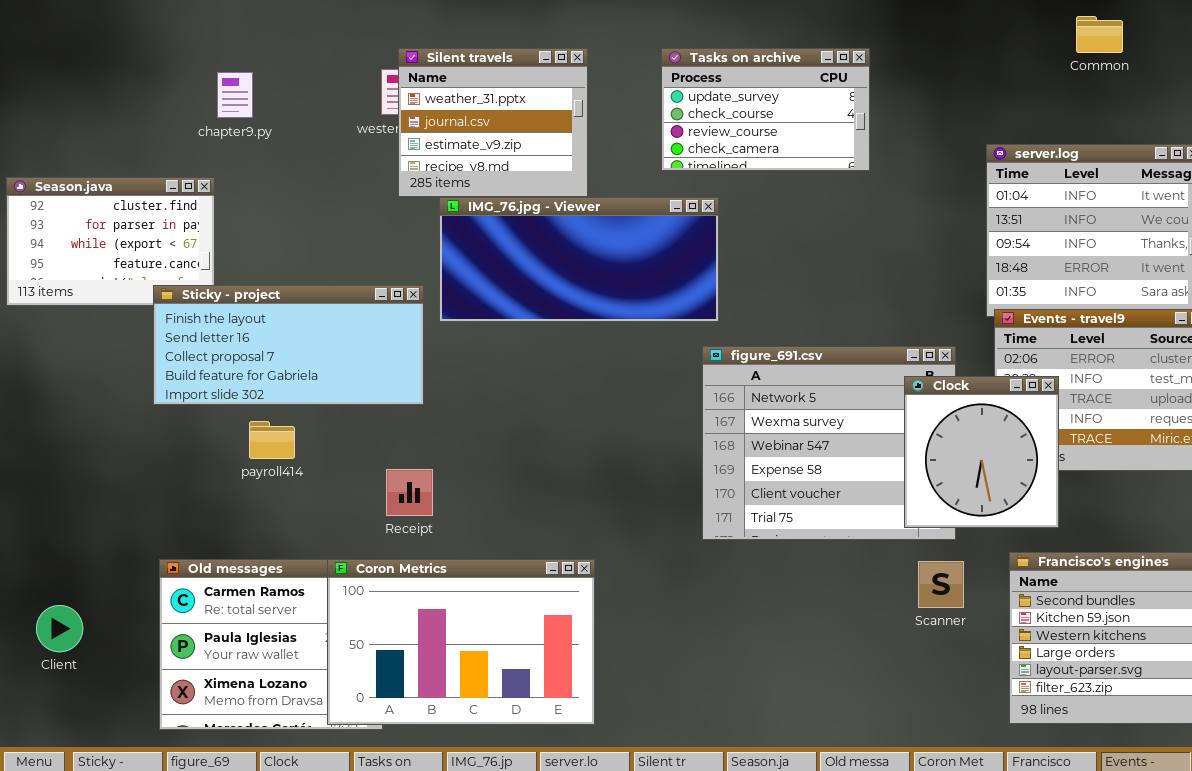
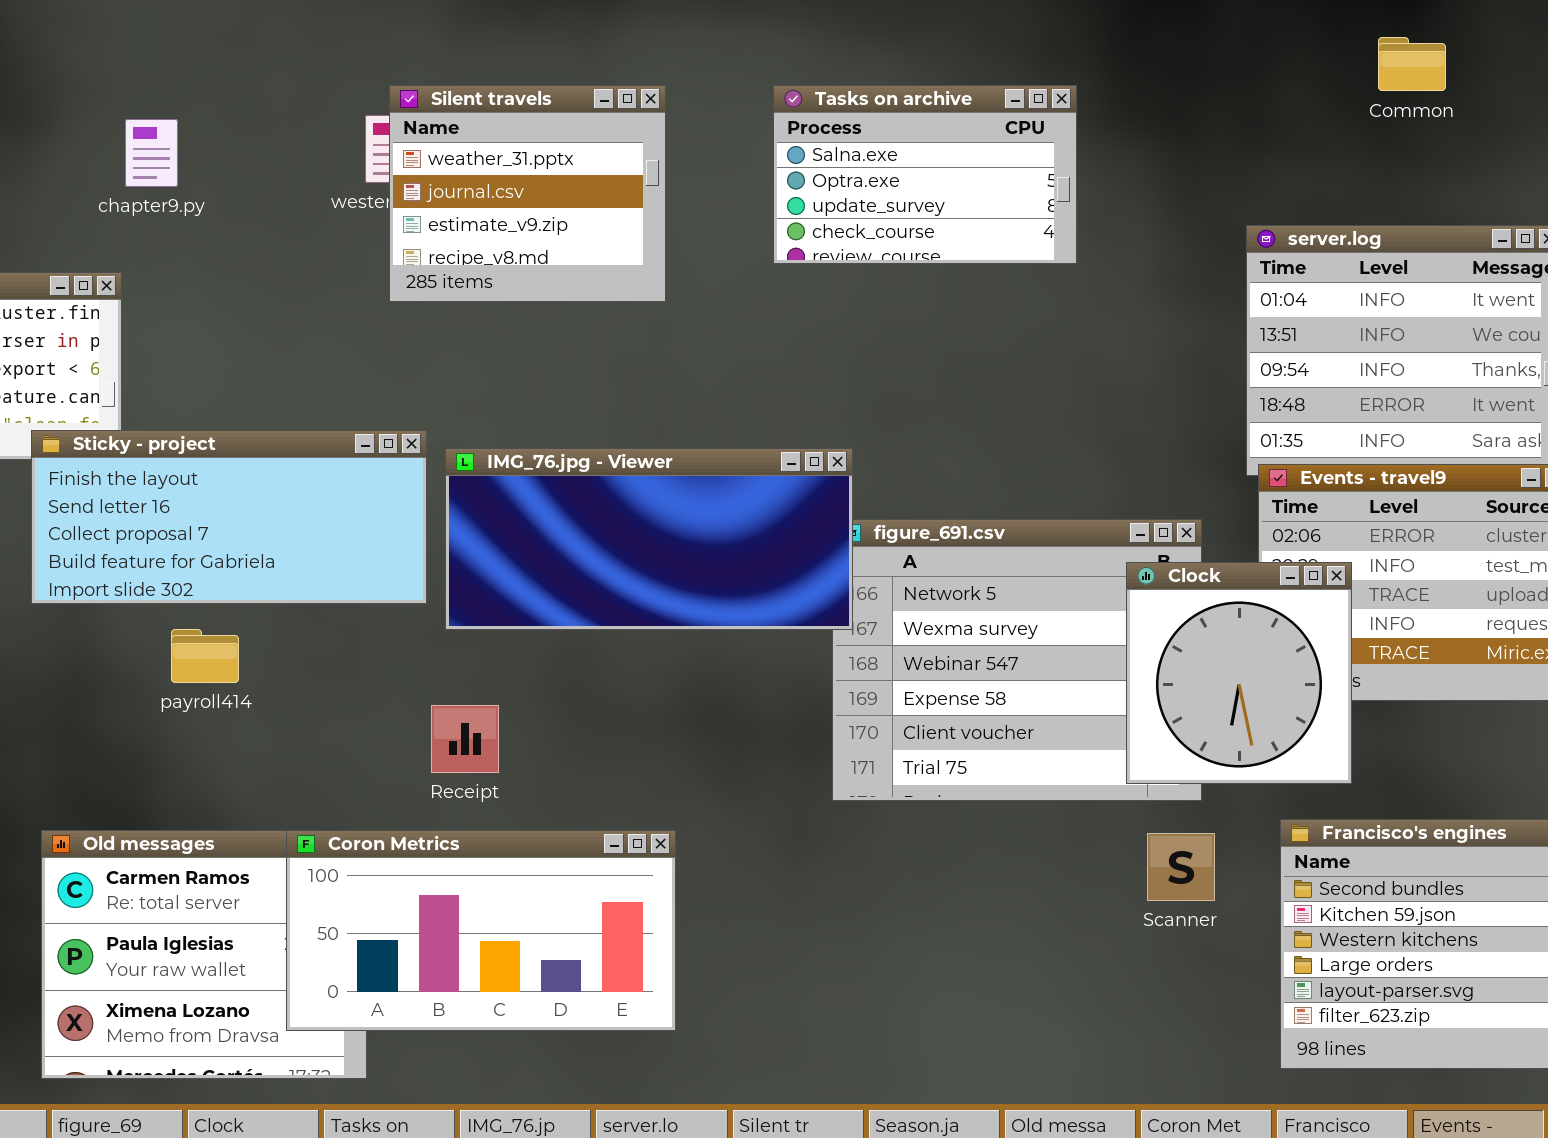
Tasks on archive: [661,48,870,171] -> [773,85,1077,264], scrolled up 2 rows
IMG_76.jpg - Viewer: [439,197,719,322] -> [445,448,853,630], moved
Receipt: [386,469,433,516] -> [431,705,499,773], moved
Coron Metrics: [327,559,595,725] -> [286,830,676,1031], resized

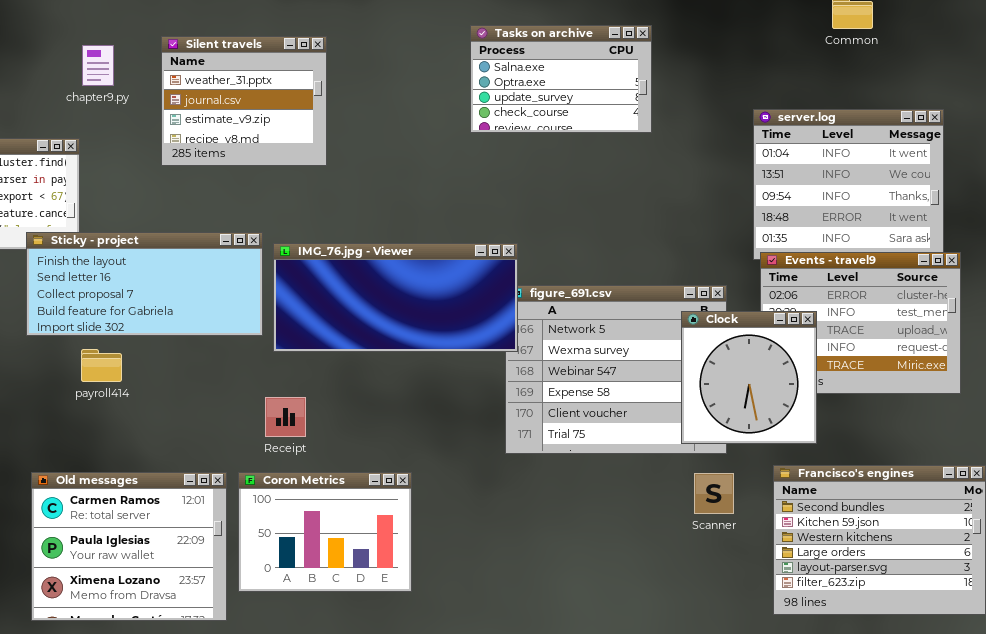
Silent travels: [389,85,666,302] -> [161,36,327,166], moved
payroll414: [171,629,239,683] -> [81,349,122,382], moved
Coron Metrics: [286,830,676,1031] -> [238,472,412,592], resized

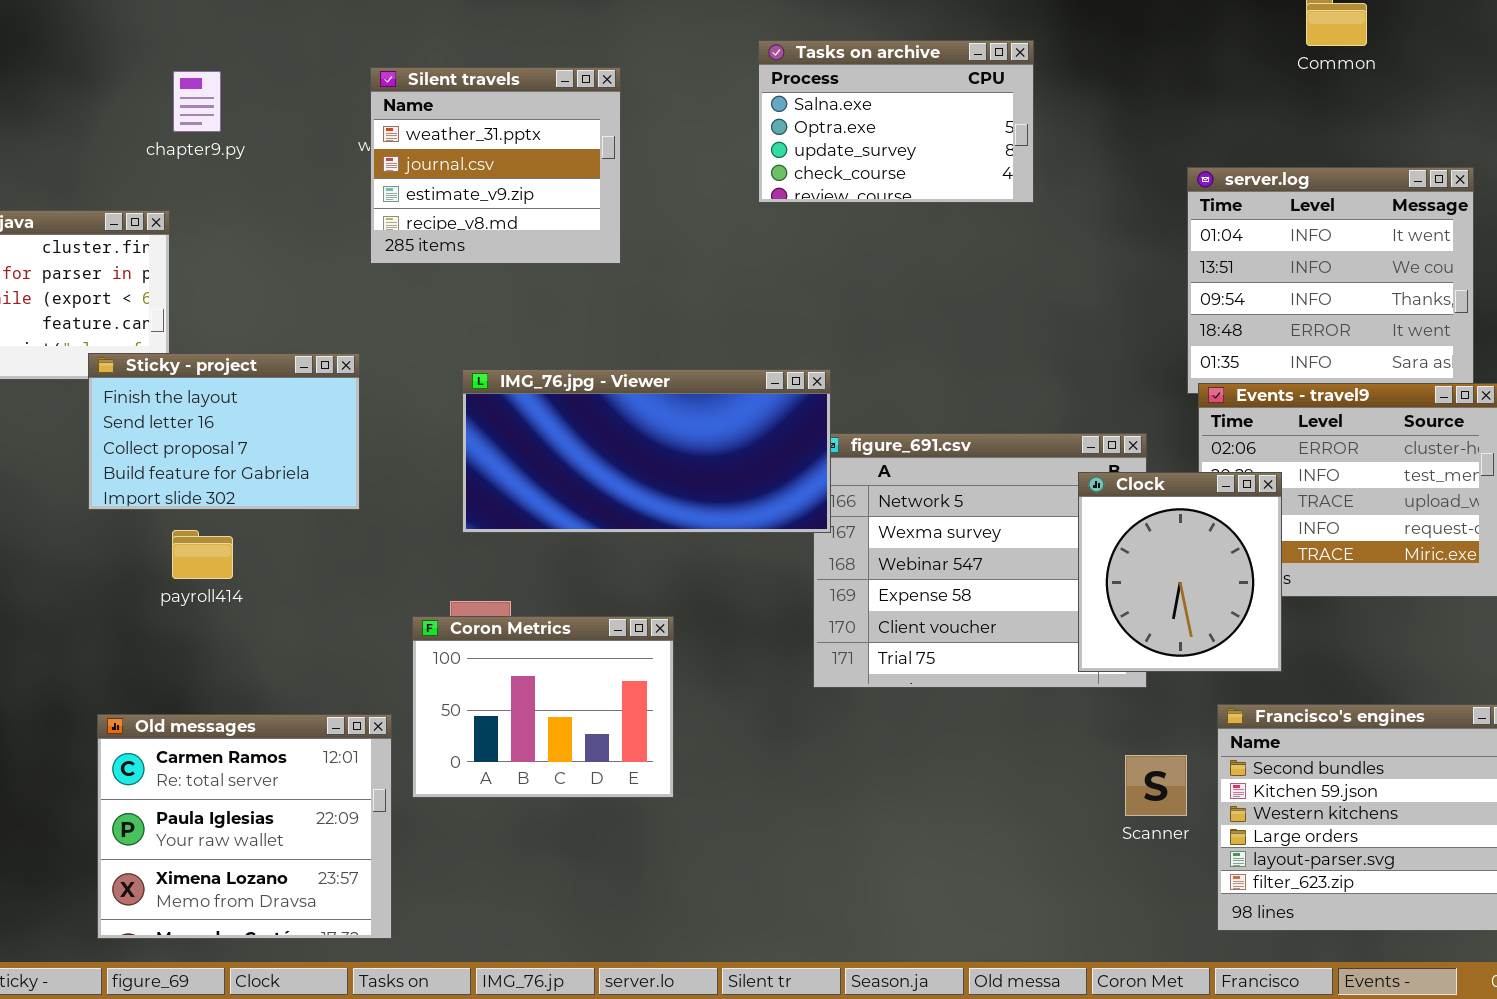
Silent travels: [161,36,327,166] -> [370,67,621,264], moved
Sticky - project: [26,232,263,336] -> [88,353,360,510], resized
Coron Metrics: [238,472,412,592] -> [412,616,674,798], moved
Scanner: [694,473,734,514] -> [1125,755,1187,816], moved

